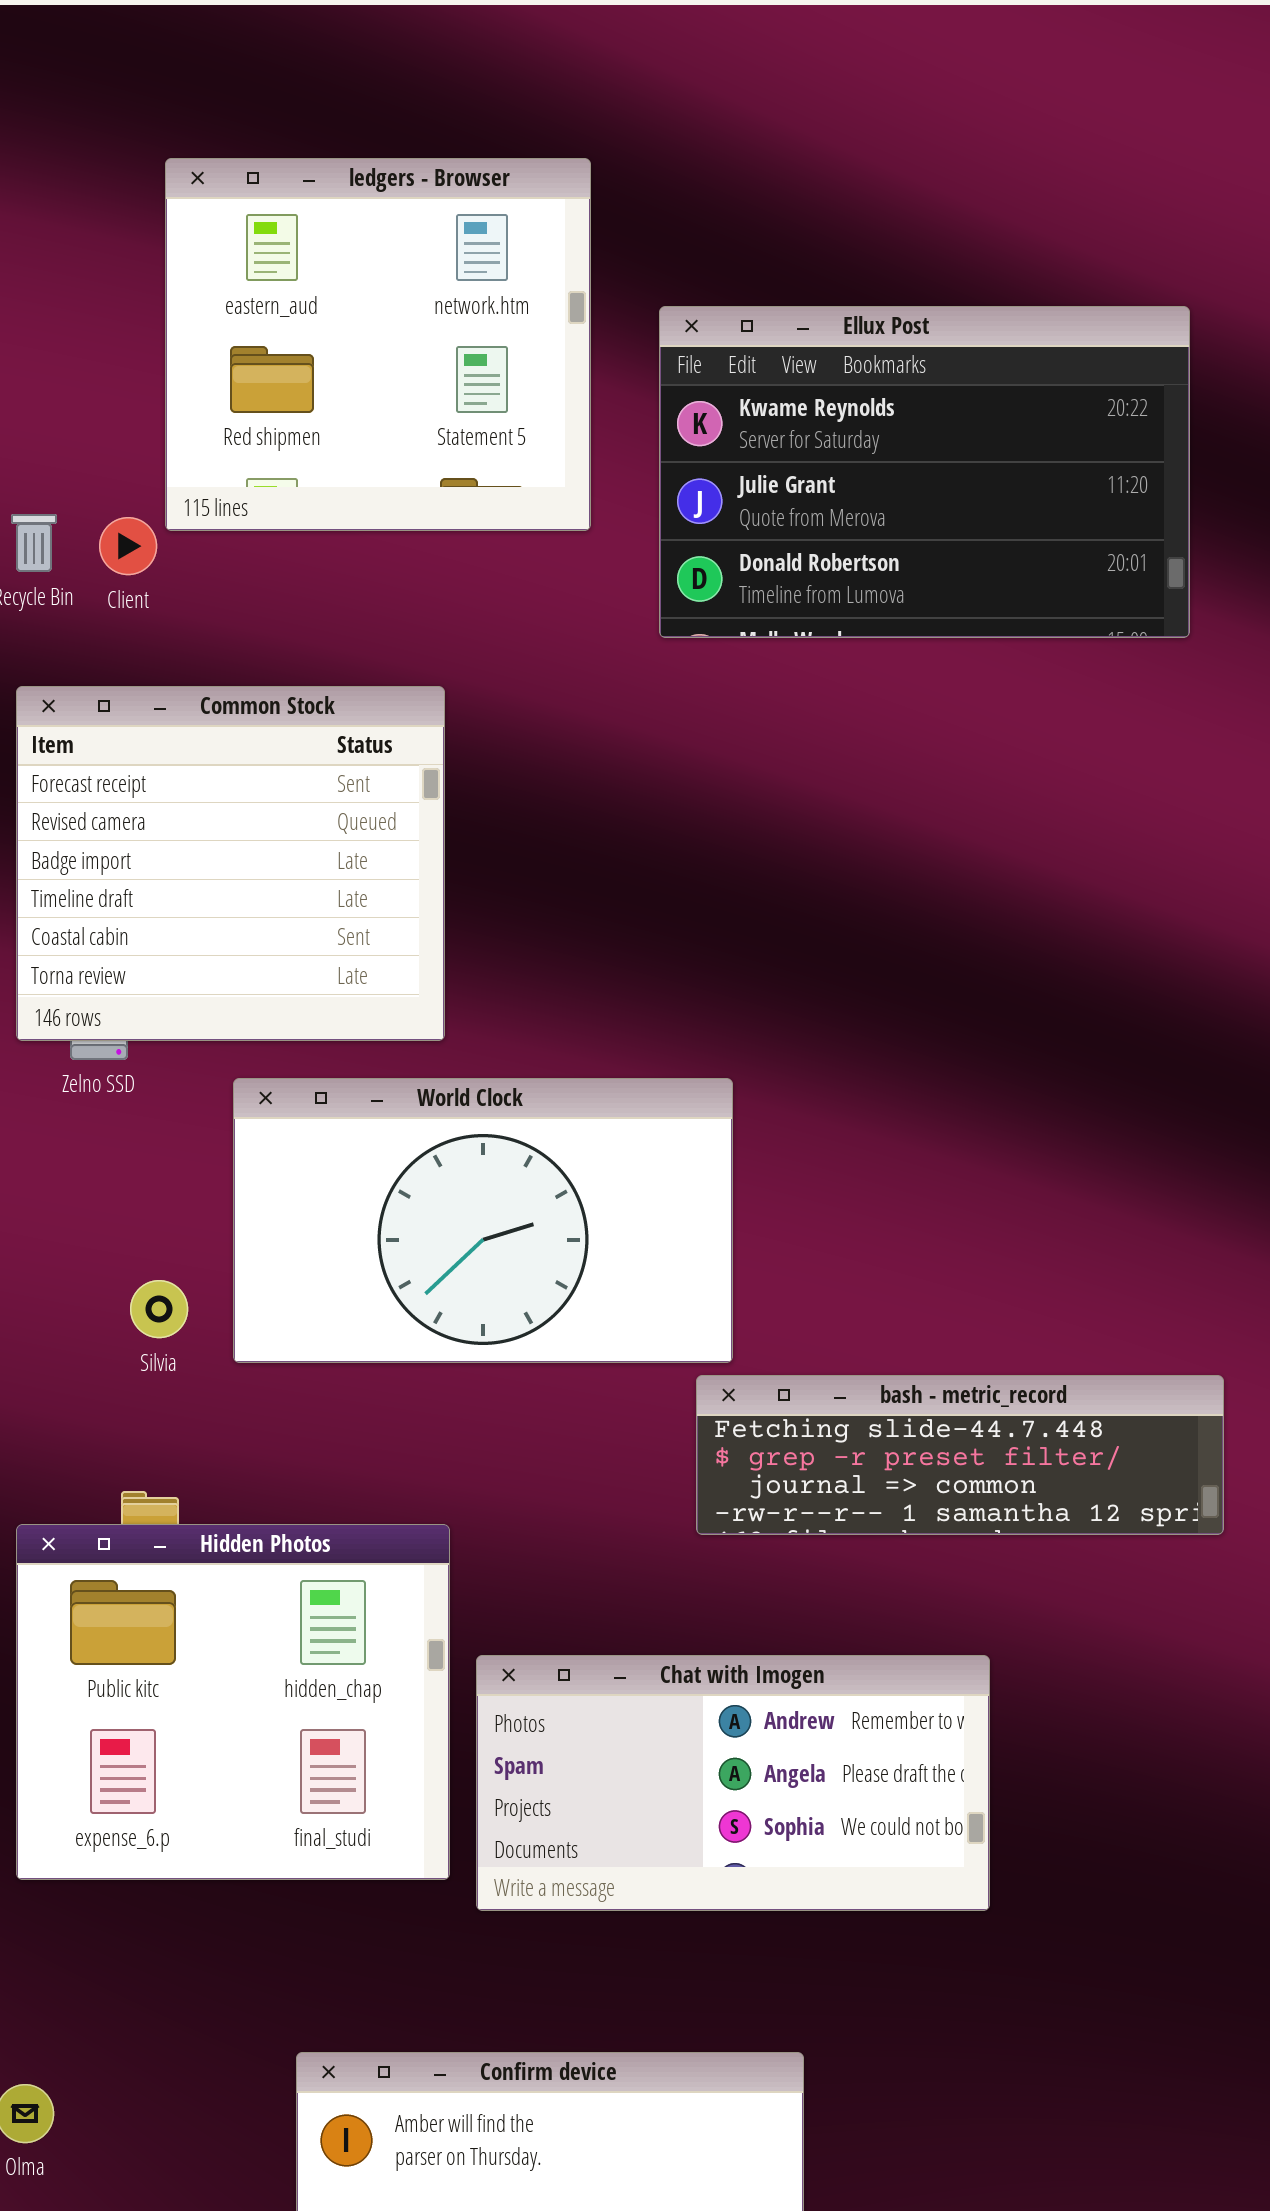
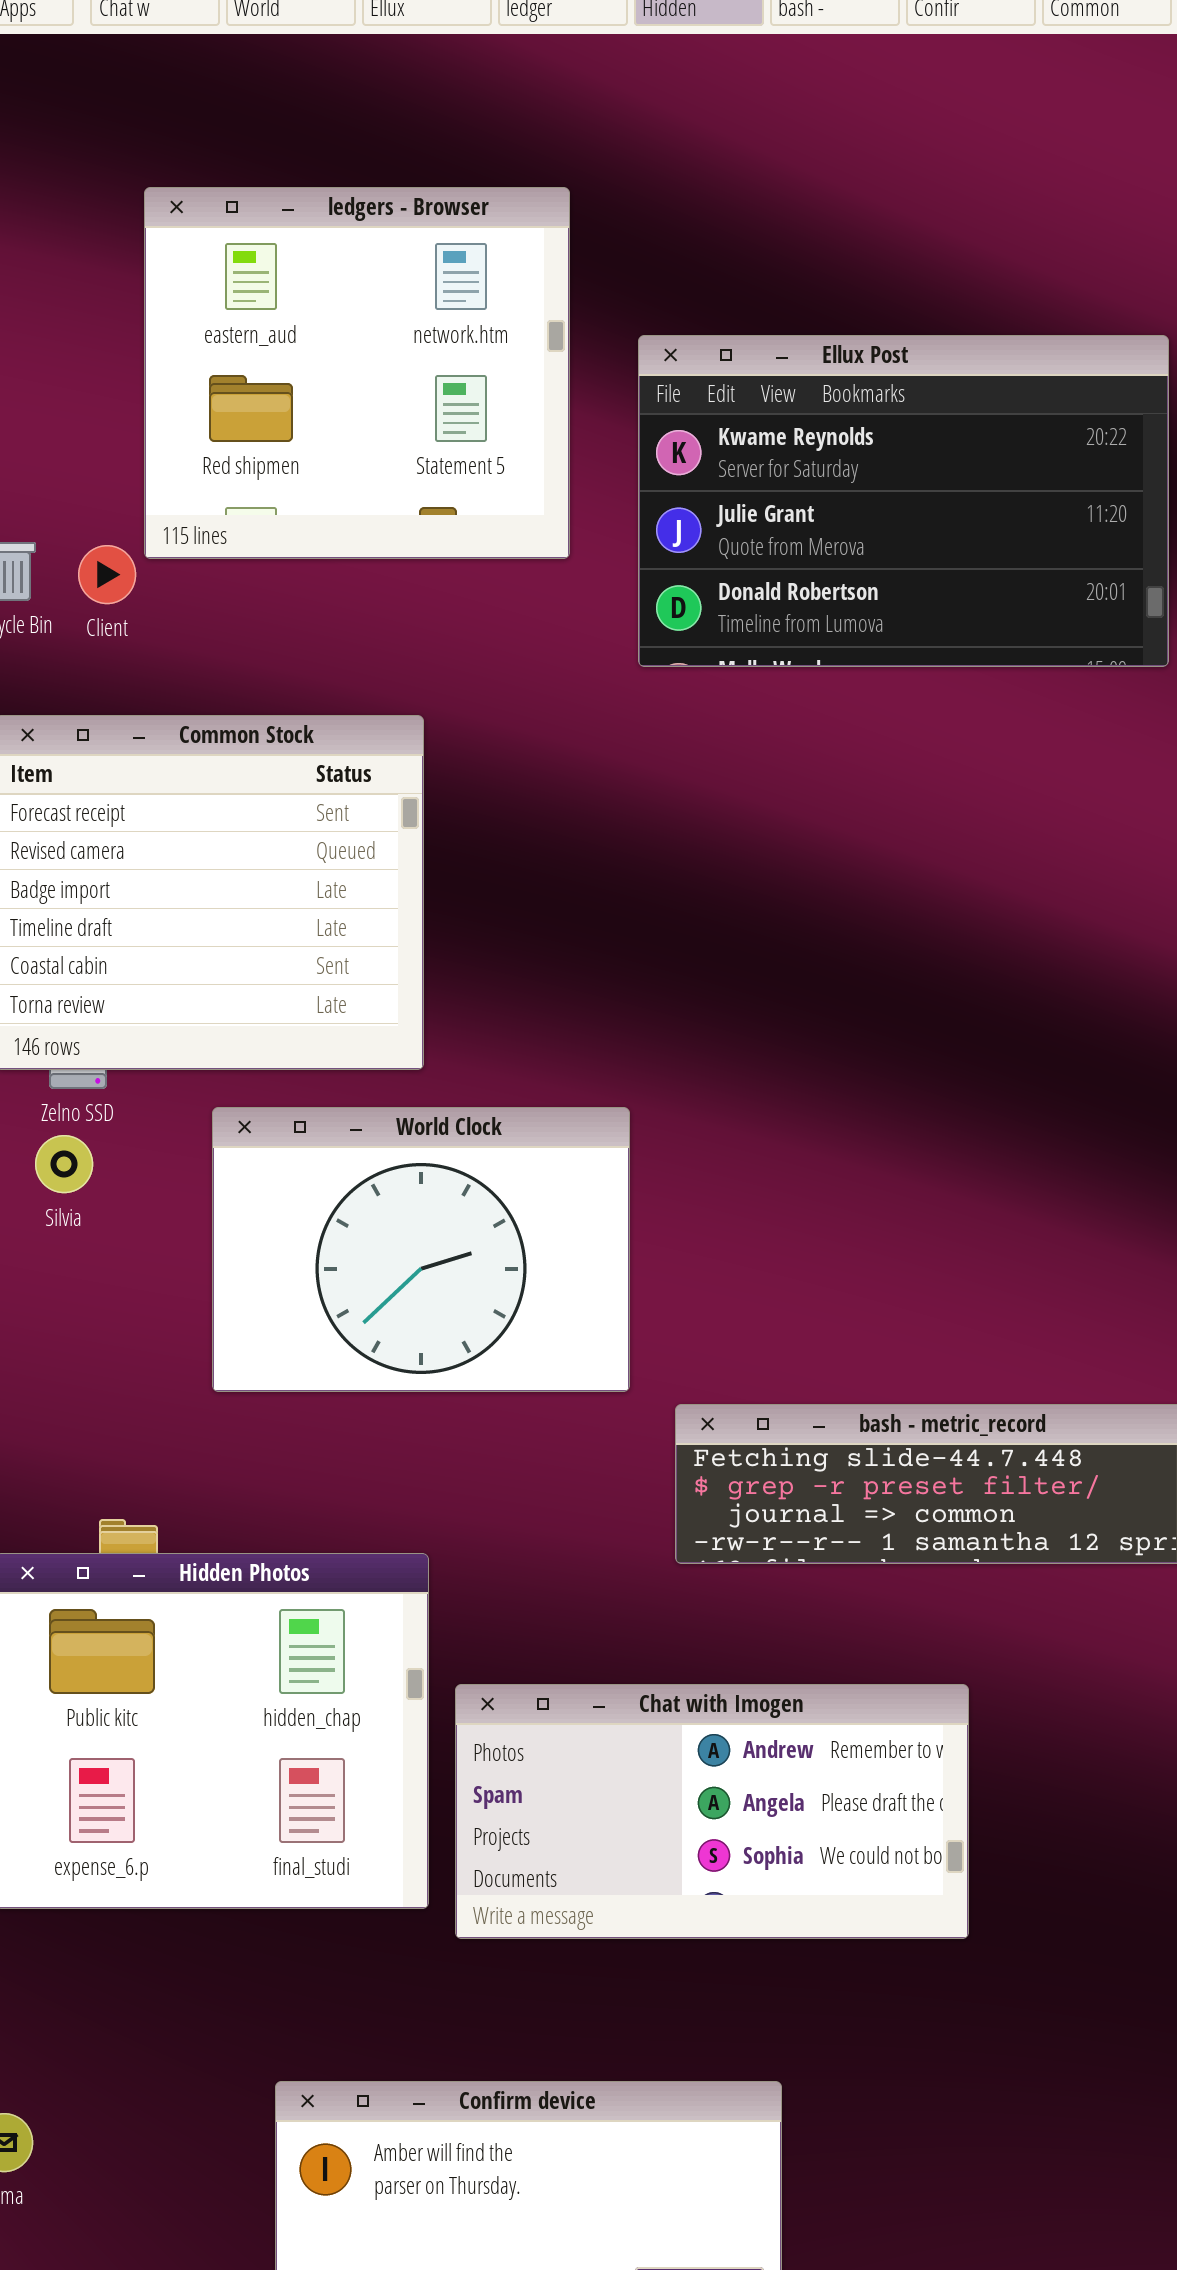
World Clock: [233,1078,733,1363] -> [212,1107,630,1392], resized
Silvia: [130,1280,188,1338] -> [35,1135,93,1193], moved

